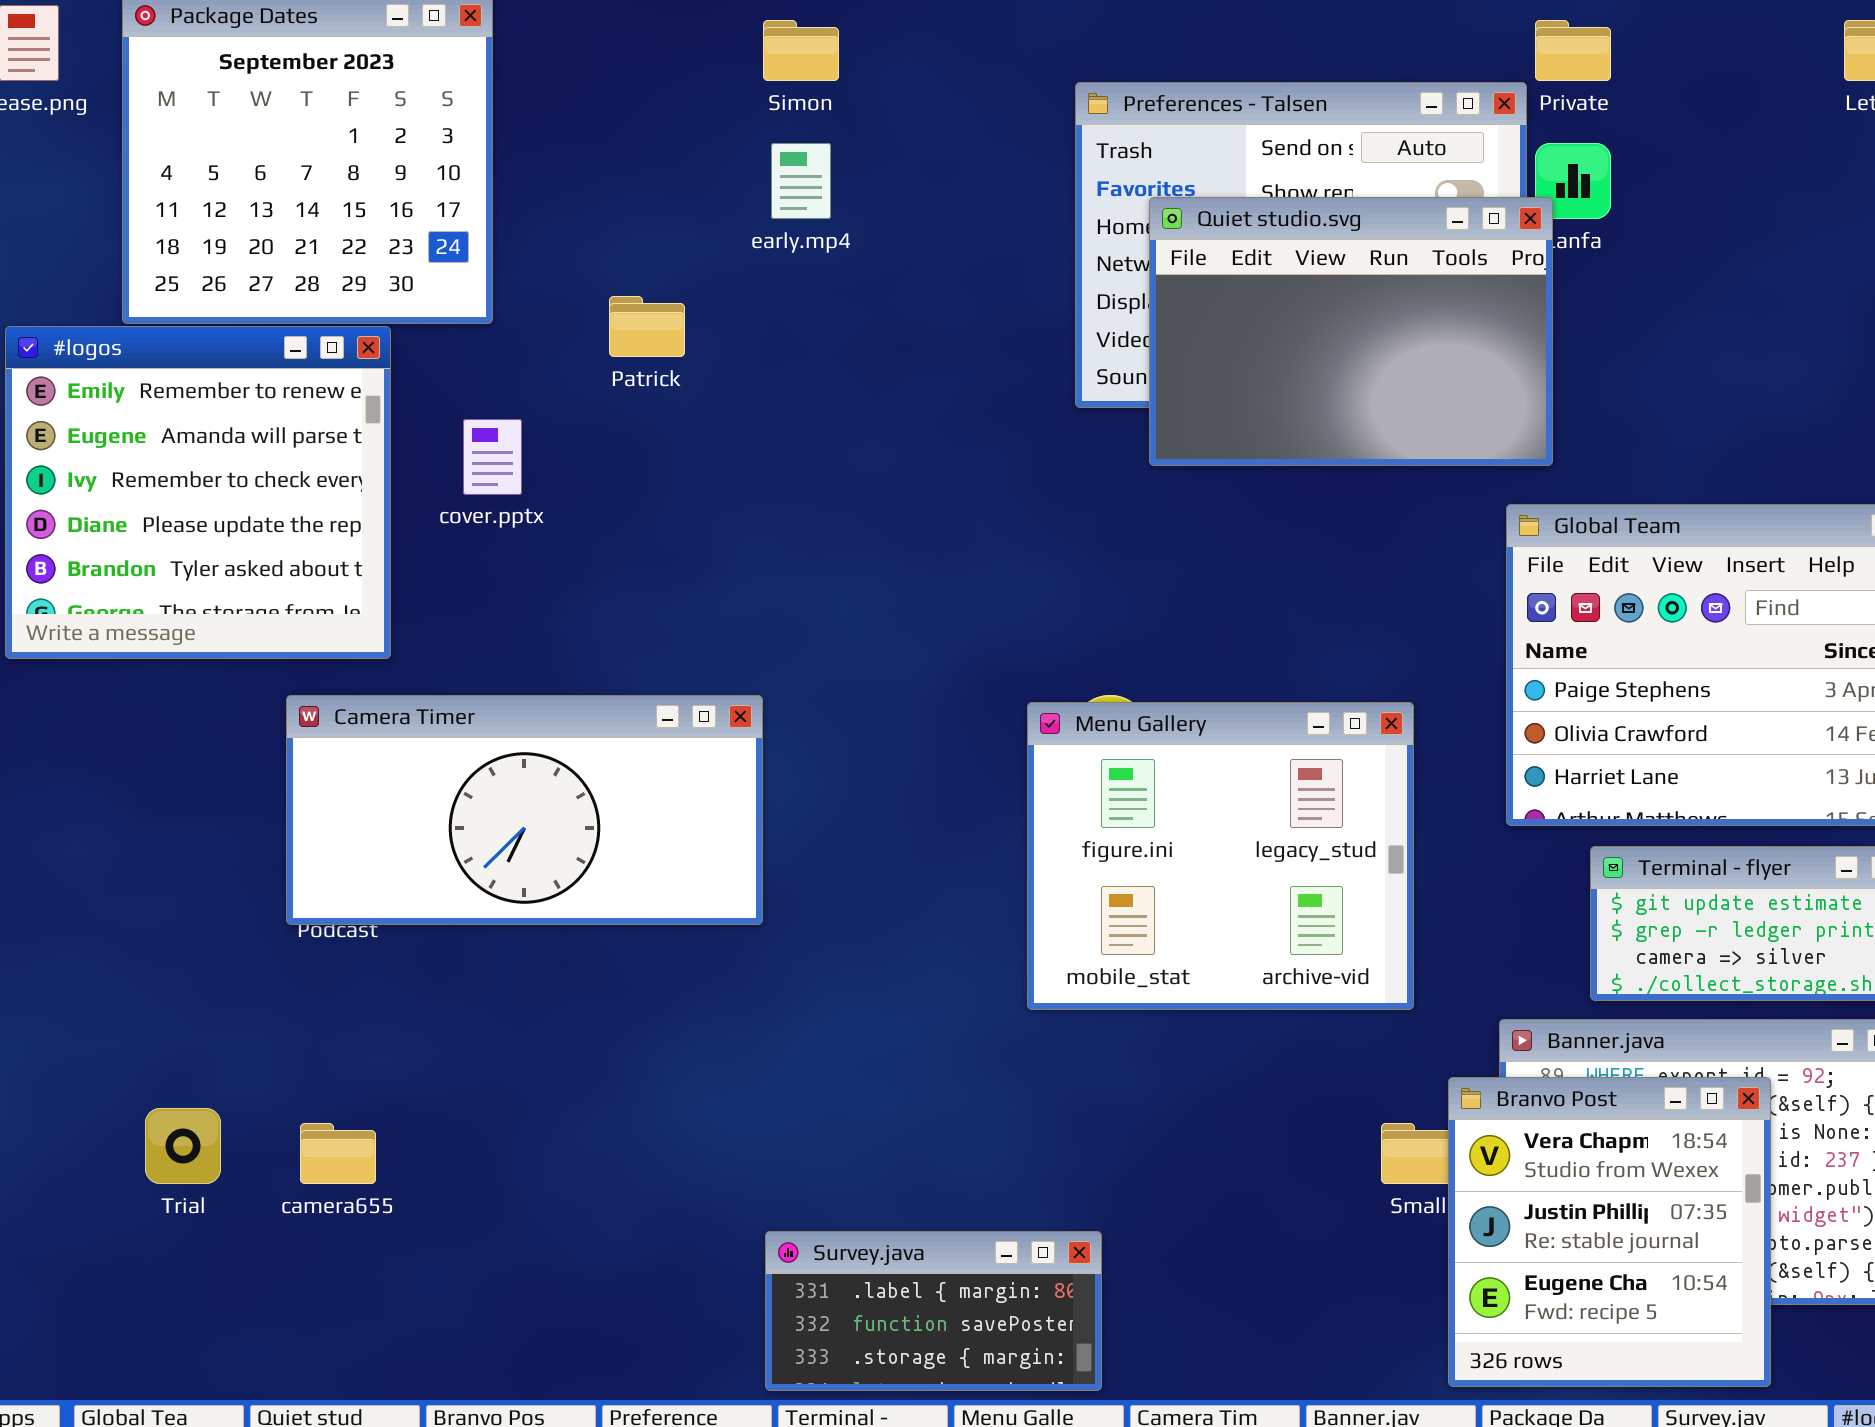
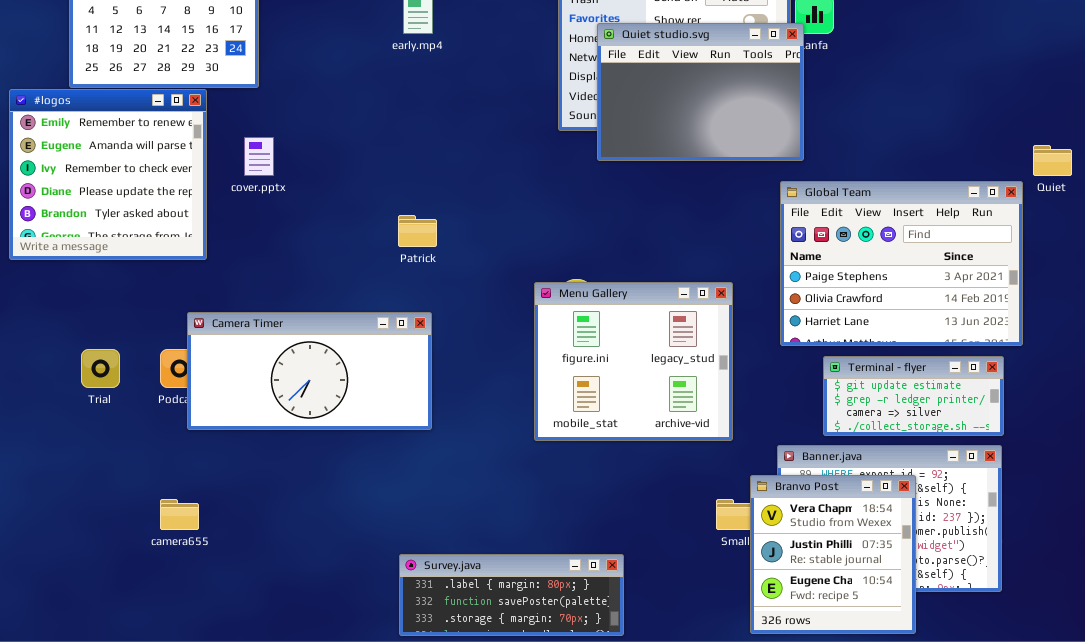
Patrick: [609,296,685,357] -> [398,215,437,247], moved
Camera Timer: [286,695,763,925] -> [187,312,432,430], moved
Trial: [145,1108,221,1184] -> [81,349,120,388], moved
Survey.java: [765,1231,1102,1391] -> [399,554,624,636], resized

